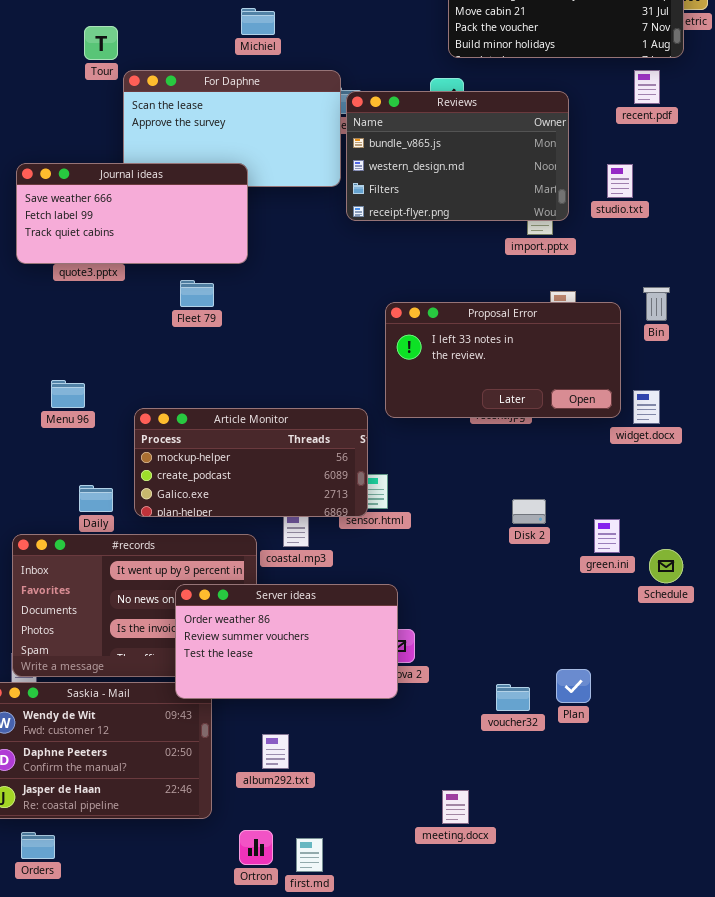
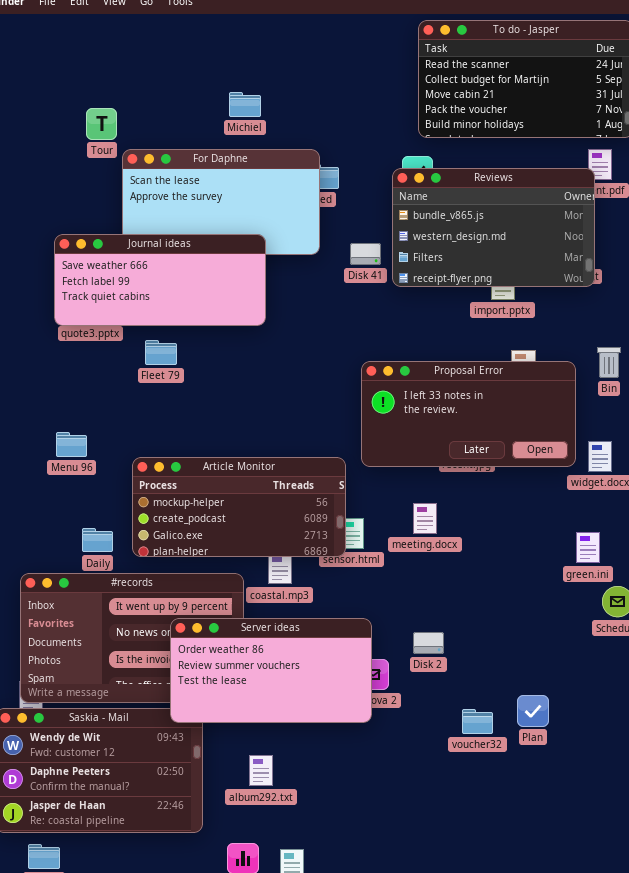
Reviews: [346,91,569,221] -> [392,168,595,287], moved
Journal ideas: [16,163,248,264] -> [54,234,266,326], moved
Fleet 79: [180,280,214,307] -> [145,340,177,365], moved
Disk 2: [512,499,546,524] -> [413,632,444,654], moved
green.ini: [594,519,620,553] -> [576,532,600,563], moved
meeting.docx: [442,790,469,824] -> [413,503,437,534], moved

